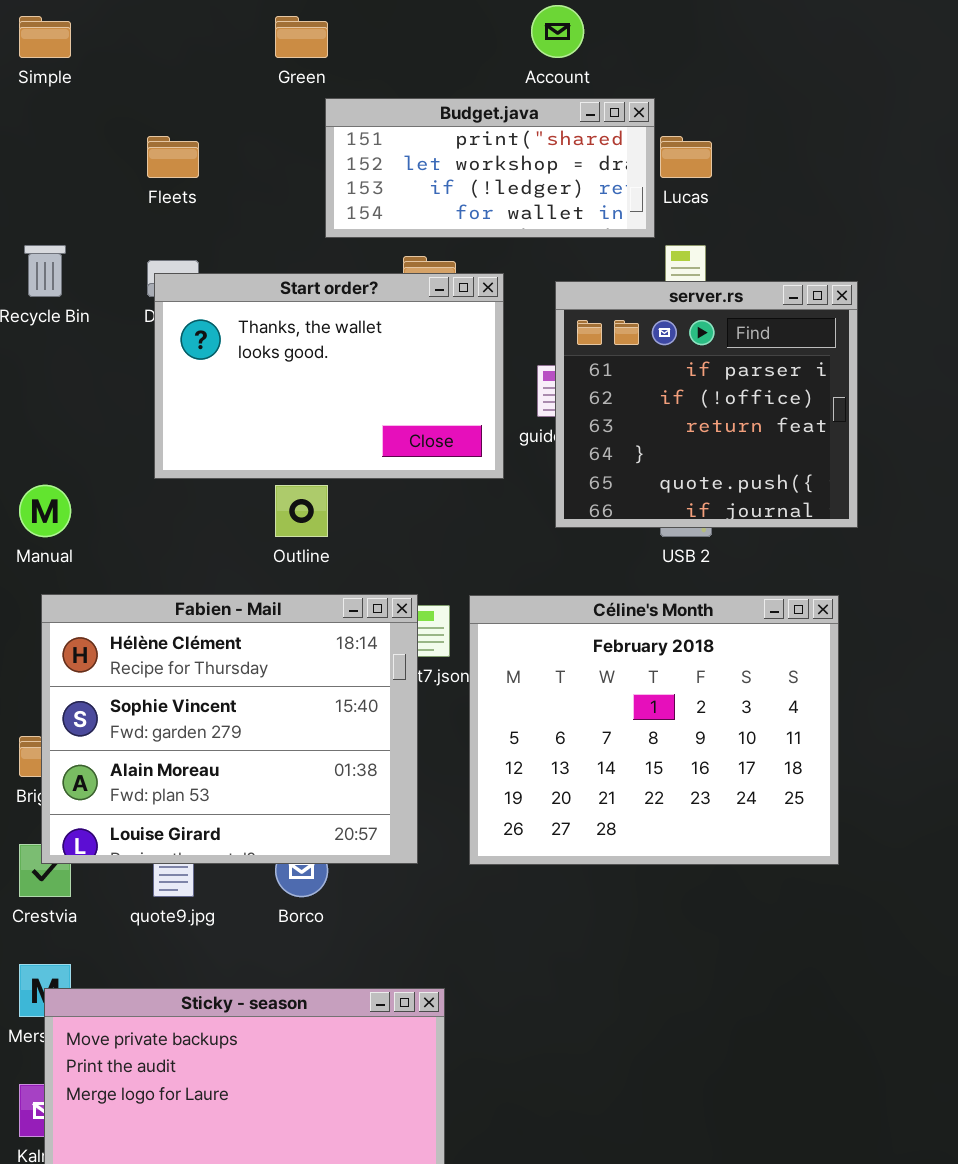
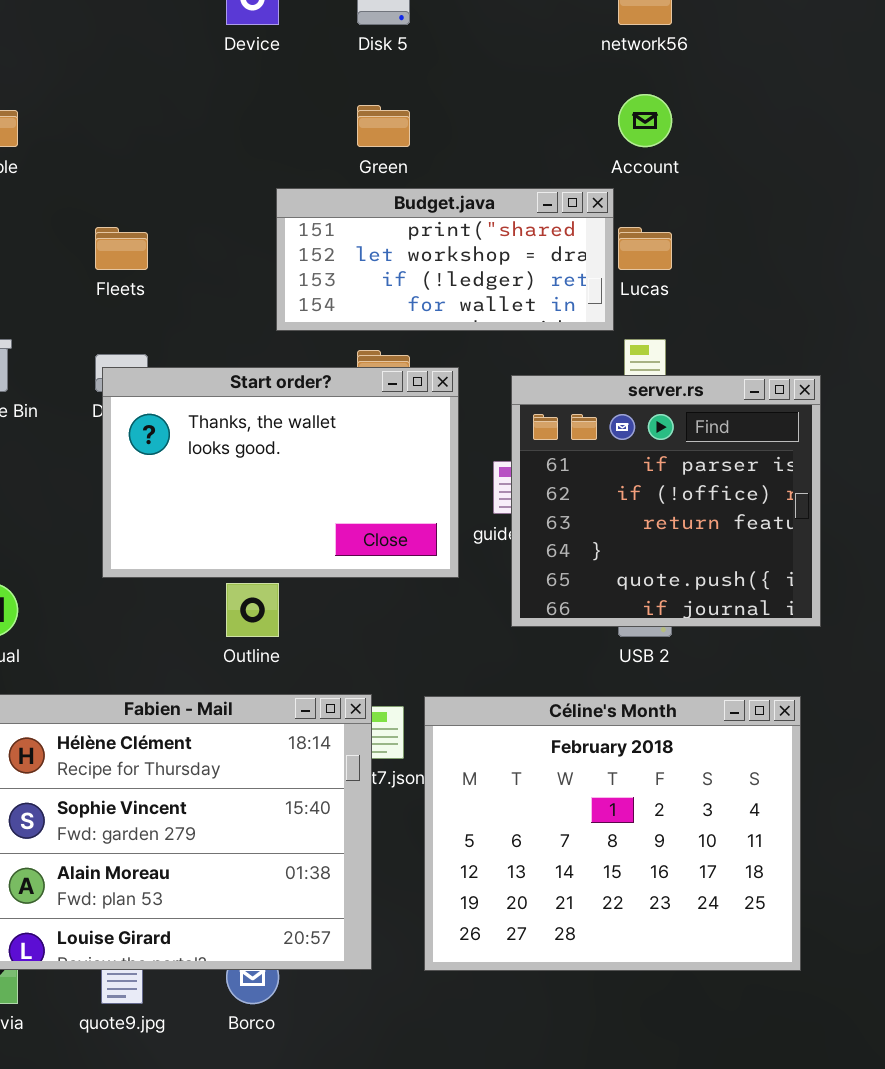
Account: [531,5,584,58] -> [618,94,672,147], moved
Green: [275,16,328,58] -> [357,105,410,147], moved

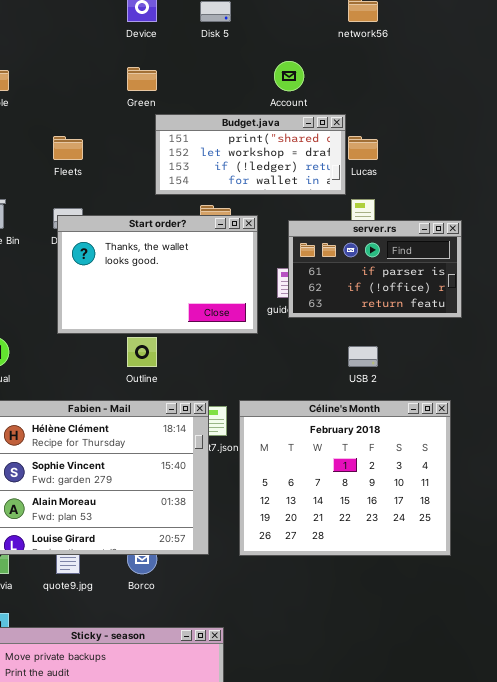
Account: [618,94,672,147] -> [274,61,304,91], moved
Green: [357,105,410,147] -> [127,67,157,91], moved
server.rs: [511,375,821,627] -> [288,220,462,318], resized

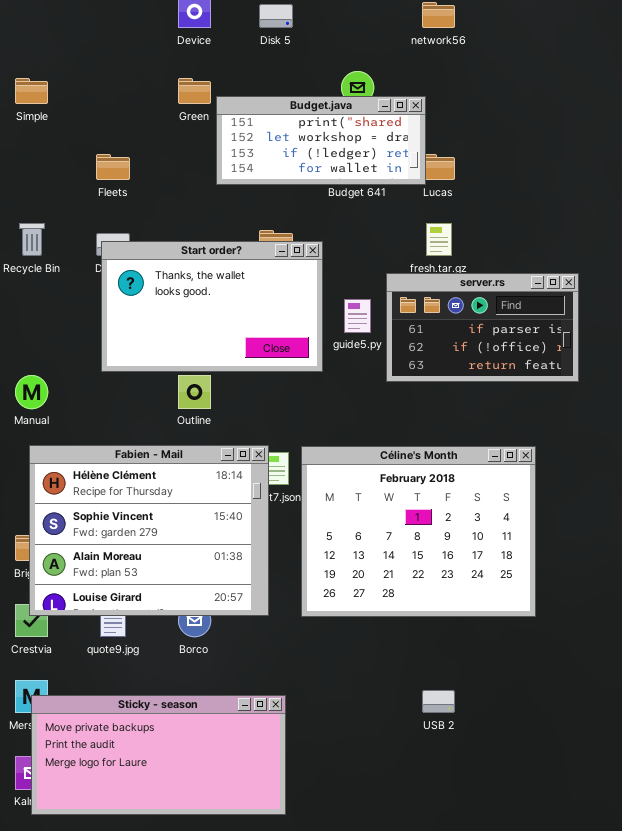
Budget.java: [155,114,346,195] -> [216,96,426,185], moved
server.rs: [288,220,462,318] -> [386,273,579,382], moved
USB 2: [348,346,378,367] -> [422,690,455,713], moved

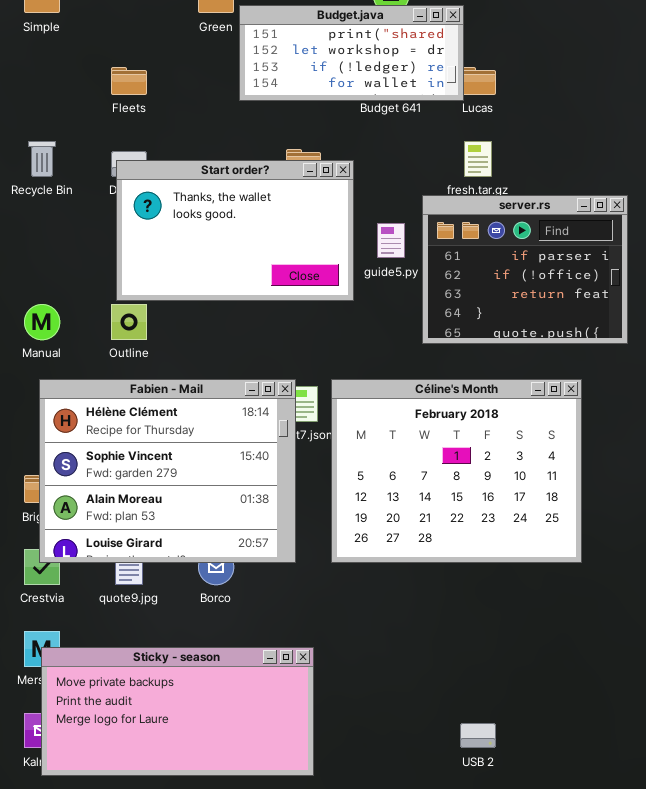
server.rs: [386,273,579,382] -> [422,195,628,344], resized
Outline: [178,375,211,409] -> [111,304,147,340], moved
USB 2: [422,690,455,713] -> [460,723,496,748], moved

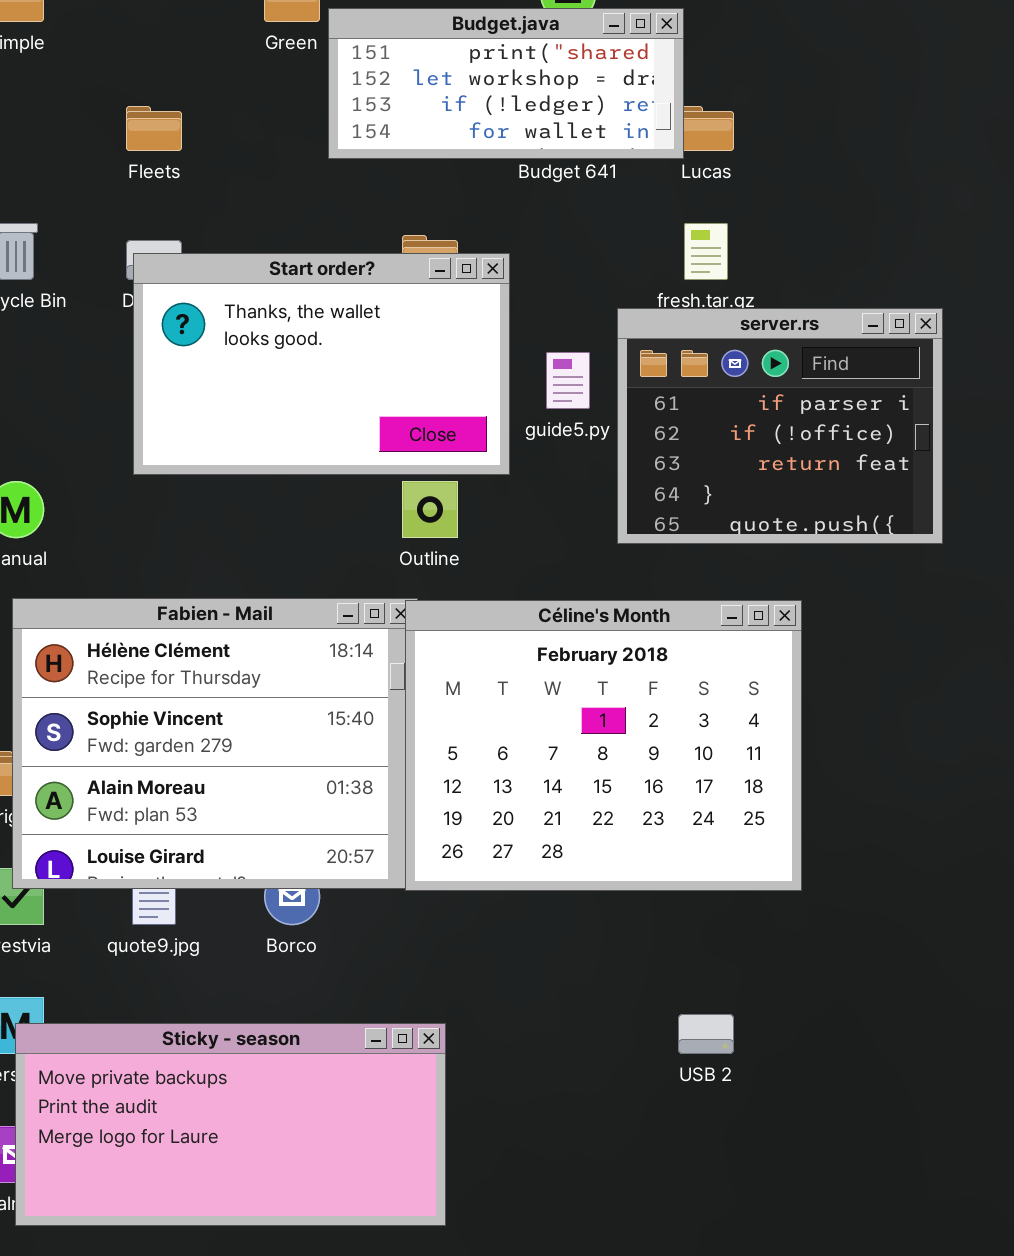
Outline: [111,304,147,340] -> [402,481,458,538], moved
Céline's Month: [331,379,582,563] -> [405,600,802,891], moved
USB 2: [460,723,496,748] -> [678,1014,734,1054], moved

